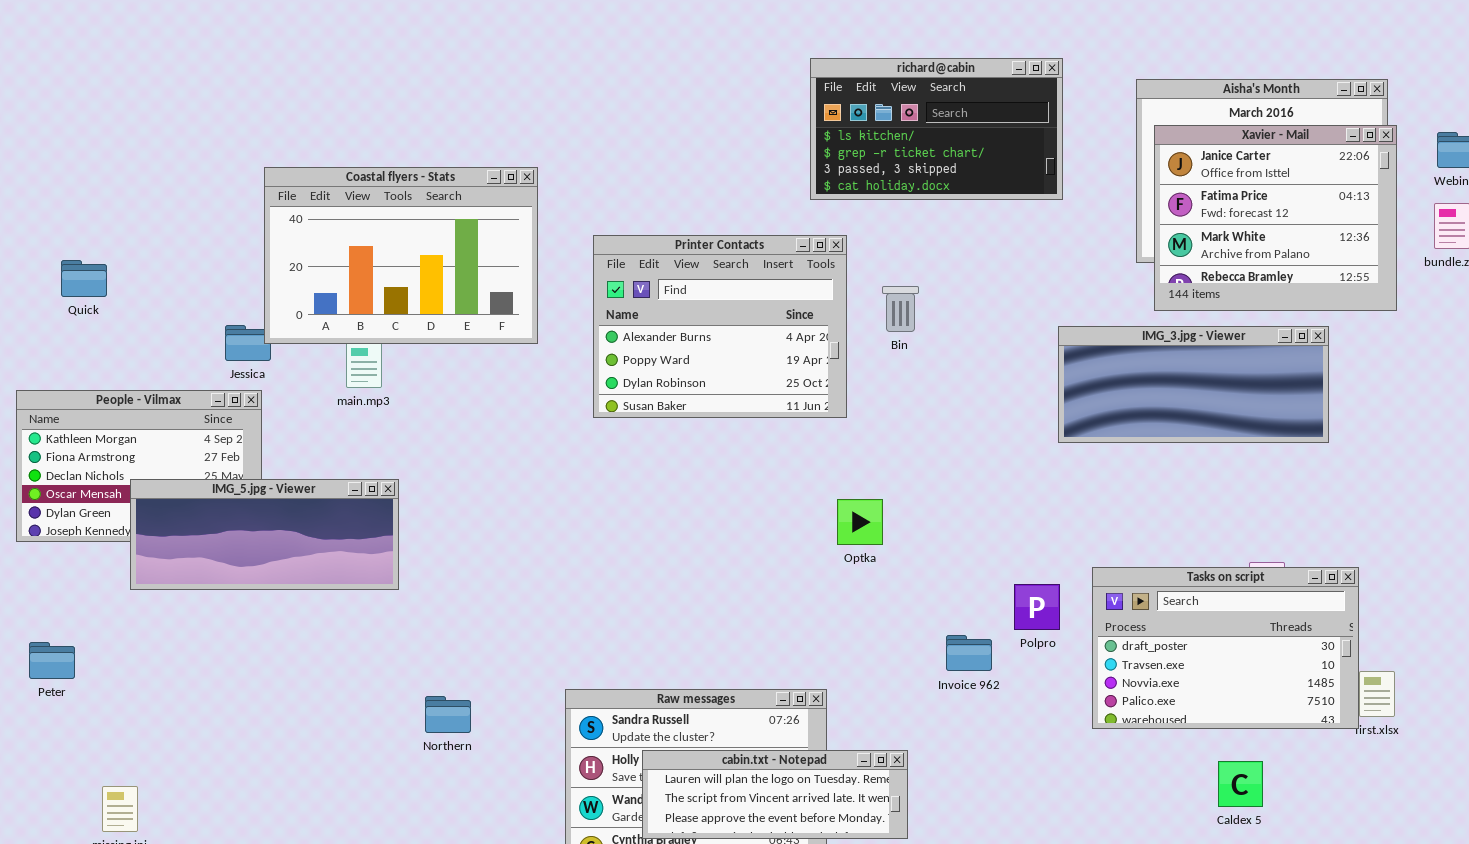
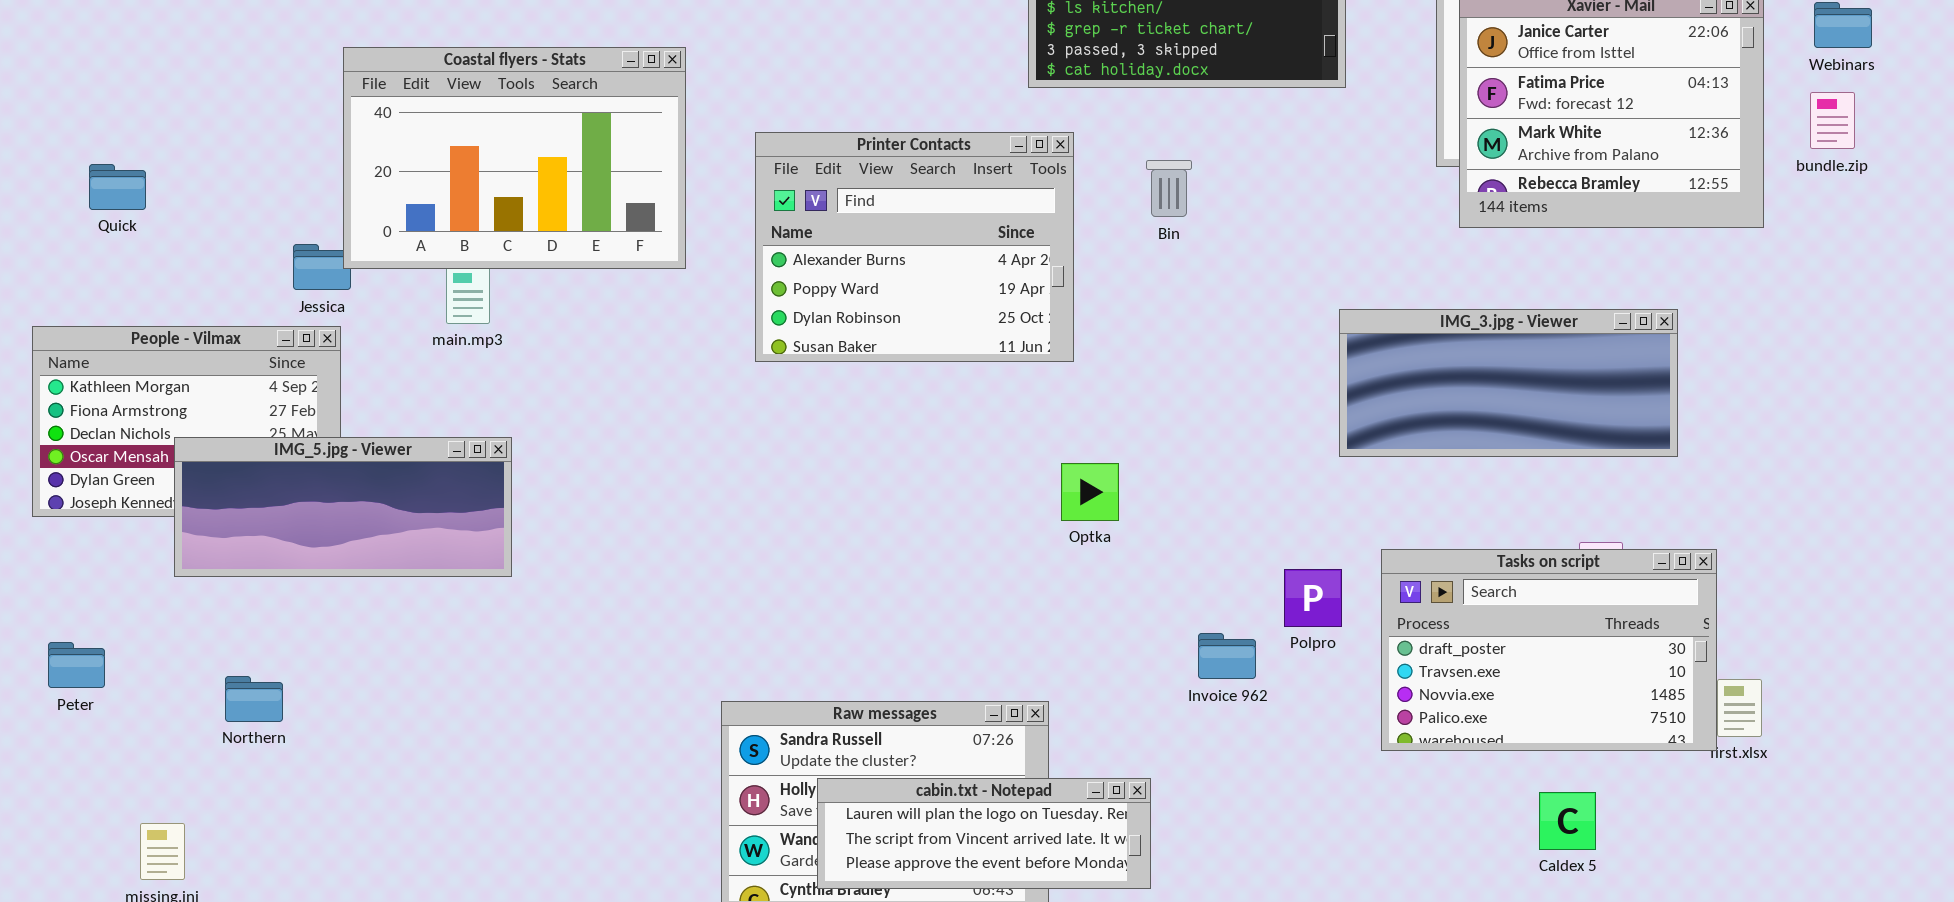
Bin: [882,286,919,332] -> [1146,160,1192,217], moved
IMG_3.jpg - Viewer: [1058,326,1329,443] -> [1339,309,1678,457], moved
Northern: [425,696,471,733] -> [225,676,283,722], moved

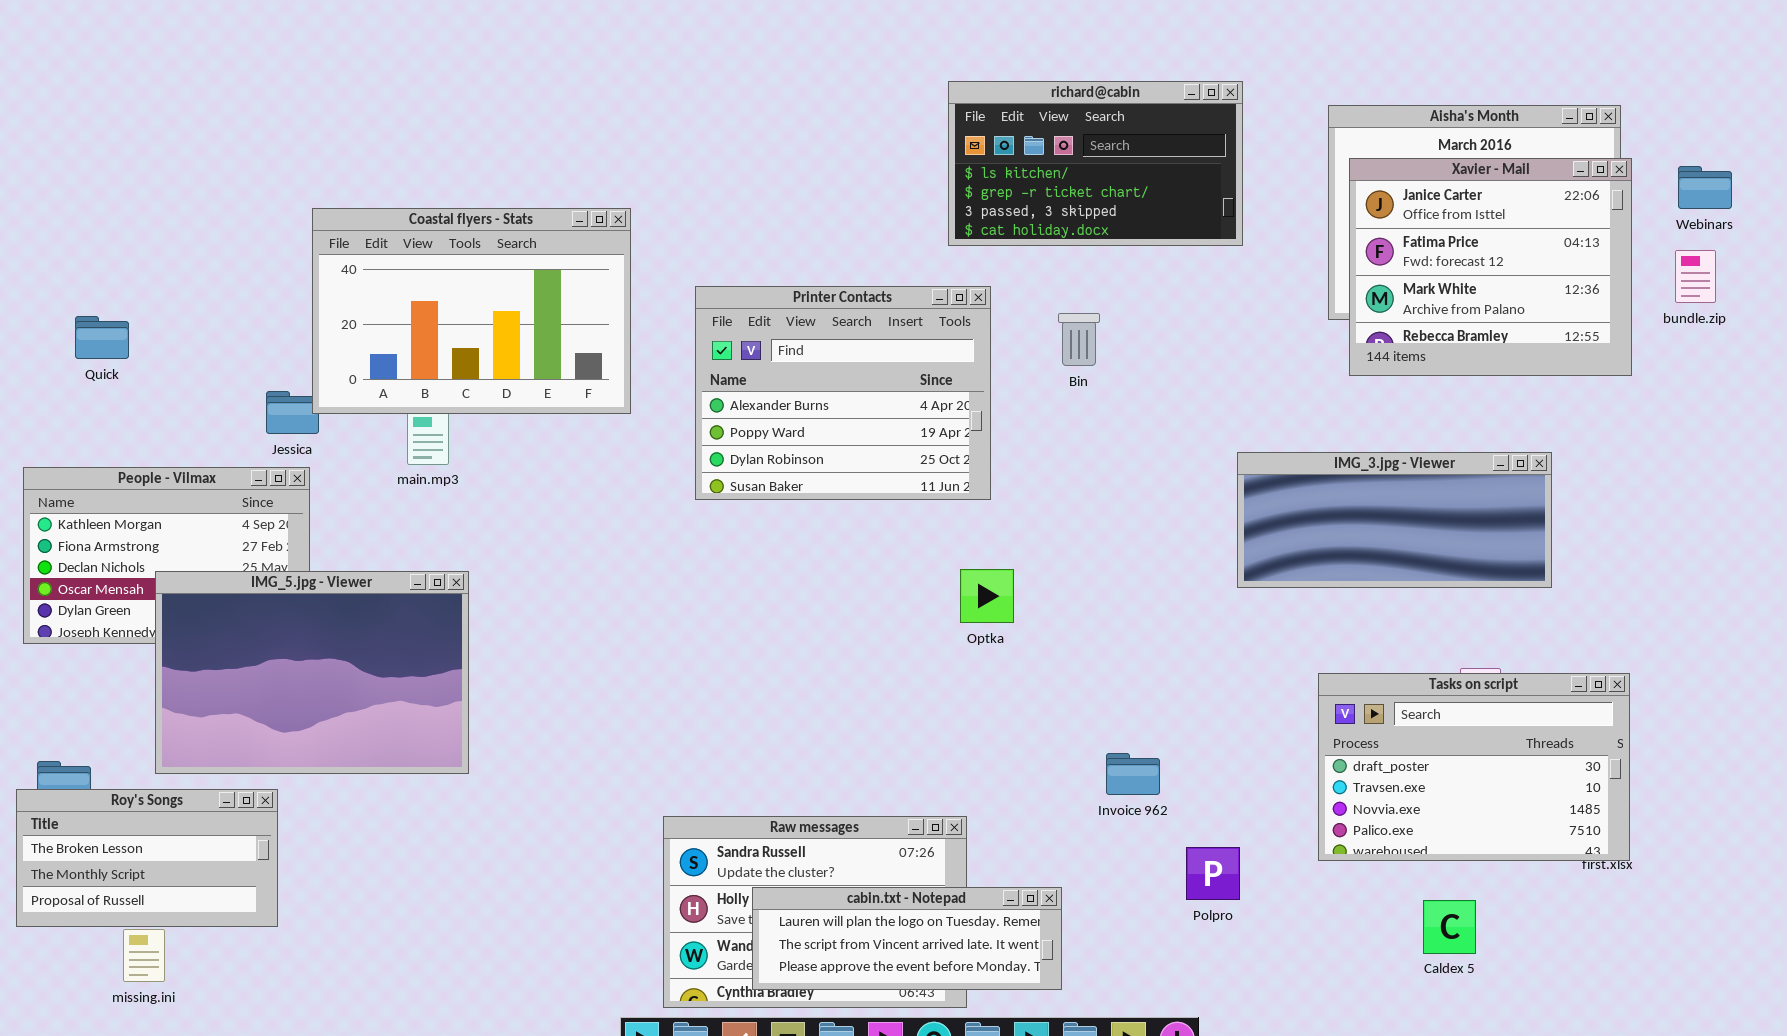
IMG_5.jpg - Viewer: [174,437,512,577] -> [155,571,469,774], resized
Optka: [1061,463,1119,521] -> [960,569,1014,623], moved
Tasks on script: [1381,549,1717,751] -> [1318,673,1630,861], moved
Polpro: [1284,569,1342,627] -> [1186,847,1240,900], moved
Roy's Songs: none -> [16,789,278,927], opened

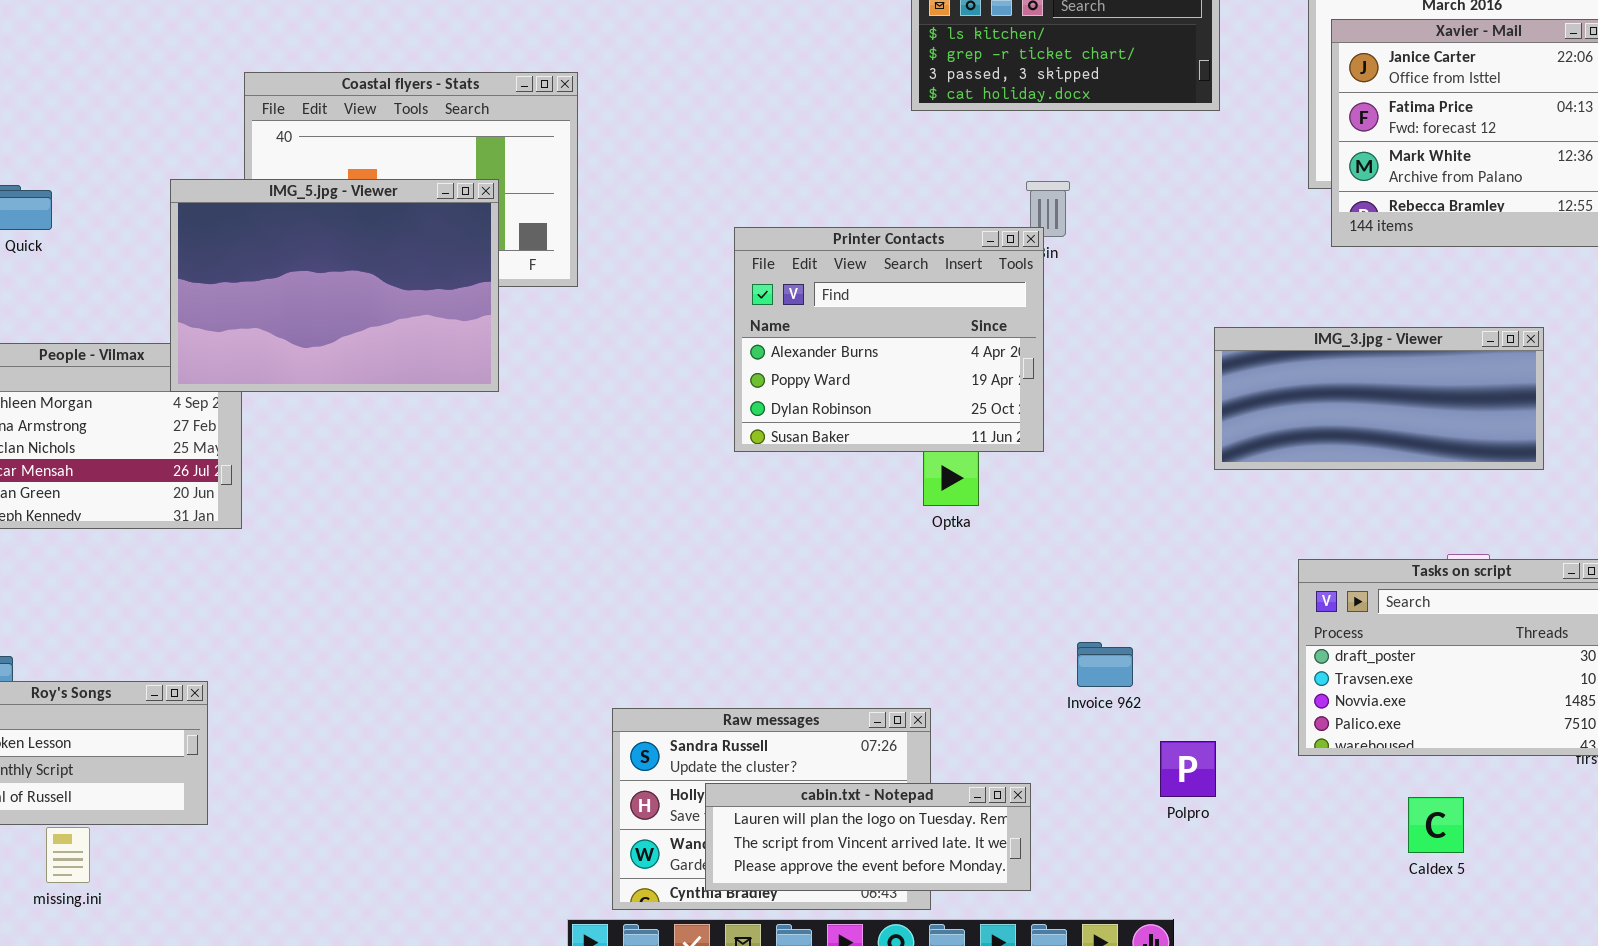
Printer Contacts: [695,286,991,500] -> [734,227,1044,452], moved
IMG_5.jpg - Viewer: [155,571,469,774] -> [170,179,499,392], moved

